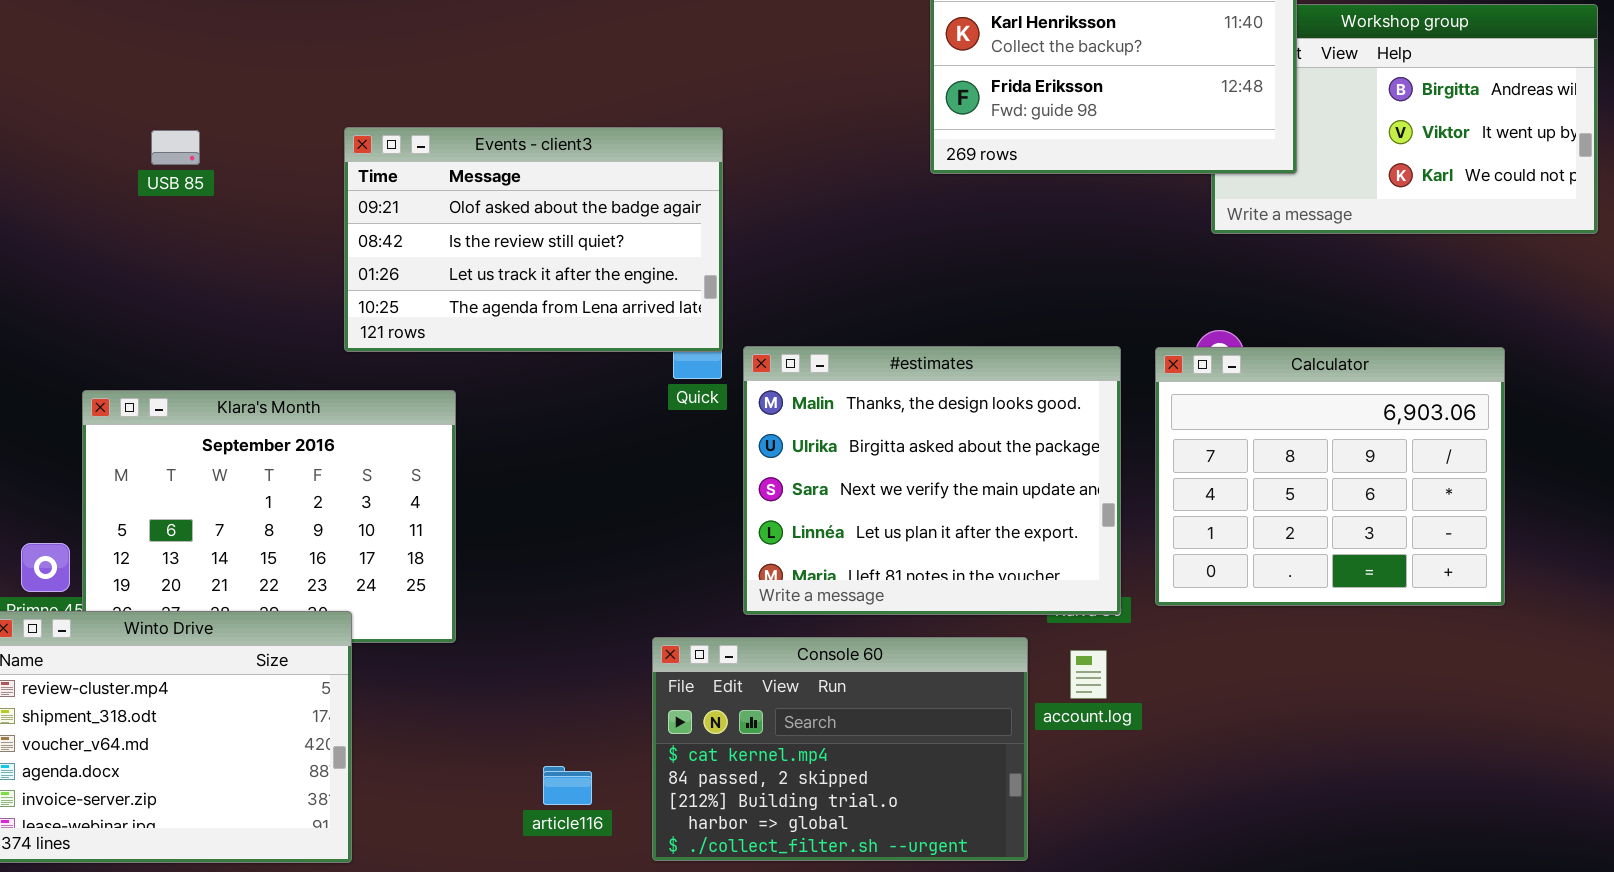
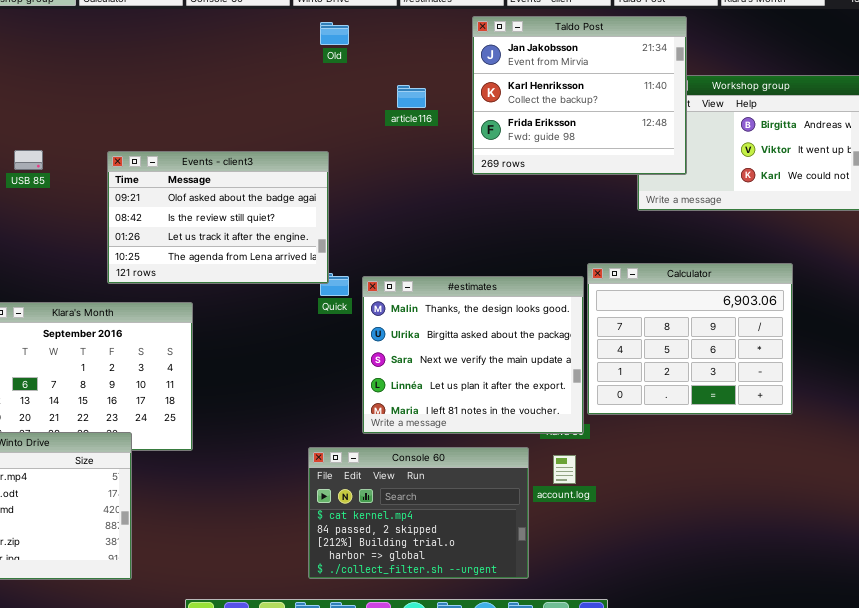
Events - client3: [344,127,723,352] -> [107,151,329,284], moved
Calculator: [1155,347,1505,606] -> [587,263,793,415], moved
article116: [543,766,592,805] -> [397,85,426,108], moved

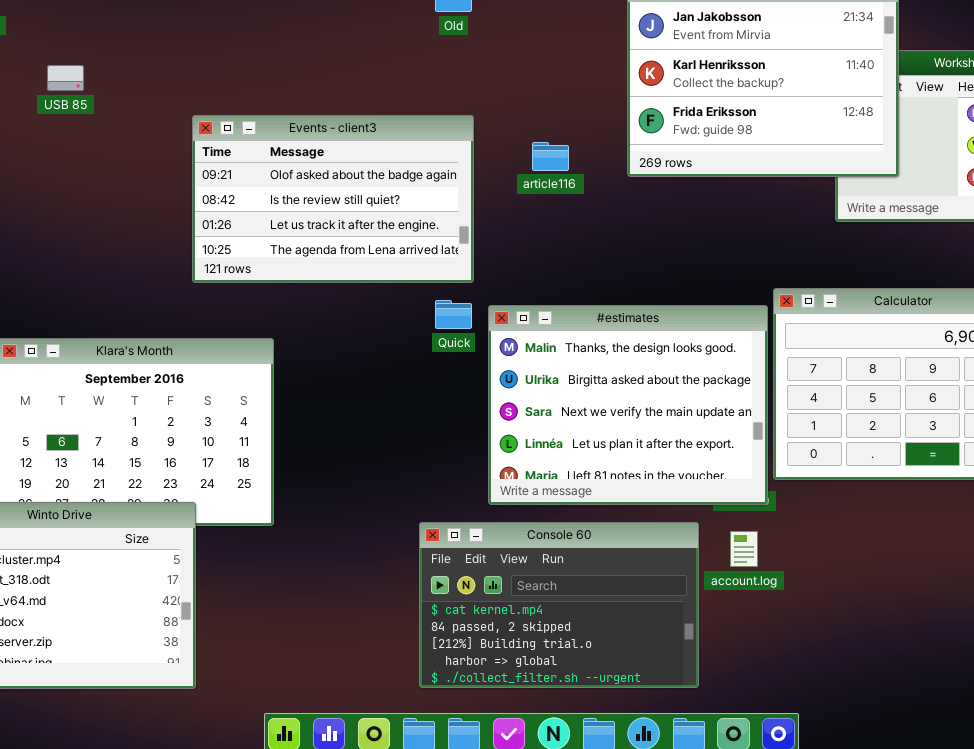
article116: [397,85,426,108] -> [532,142,569,171], moved
USB 85: [14,150,43,170] -> [47,65,84,91], moved
Events - client3: [107,151,329,284] -> [192,115,474,283], moved

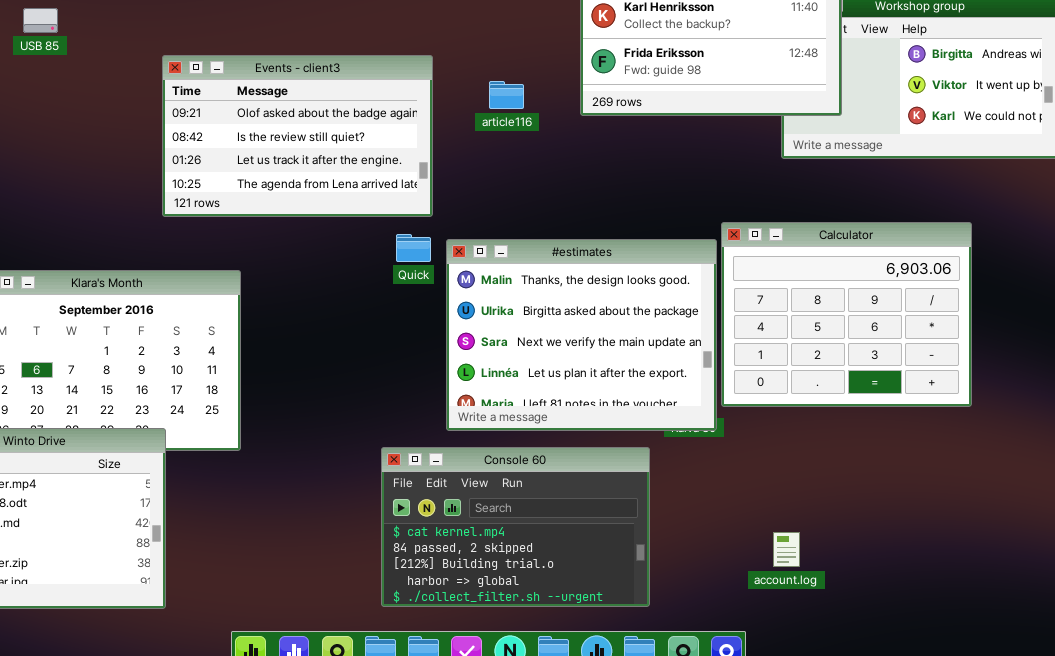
account.log: [730,531,758,567] -> [773,532,800,567], moved

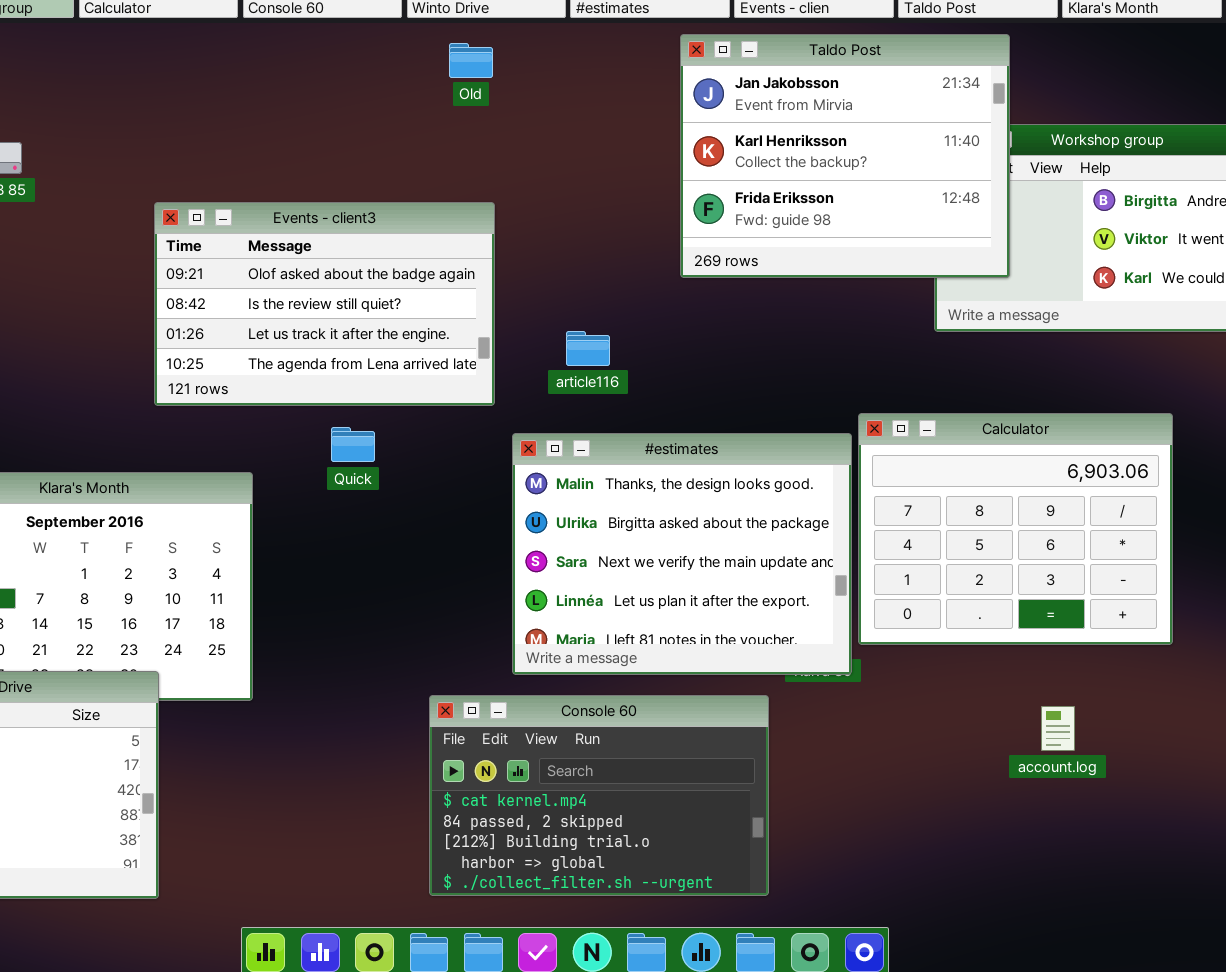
article116: [489,81,524,109] -> [566,331,610,366], moved
Quick: [396,234,431,262] -> [331,427,375,462], moved
account.log: [773,532,800,567] -> [1041,706,1075,751], moved

